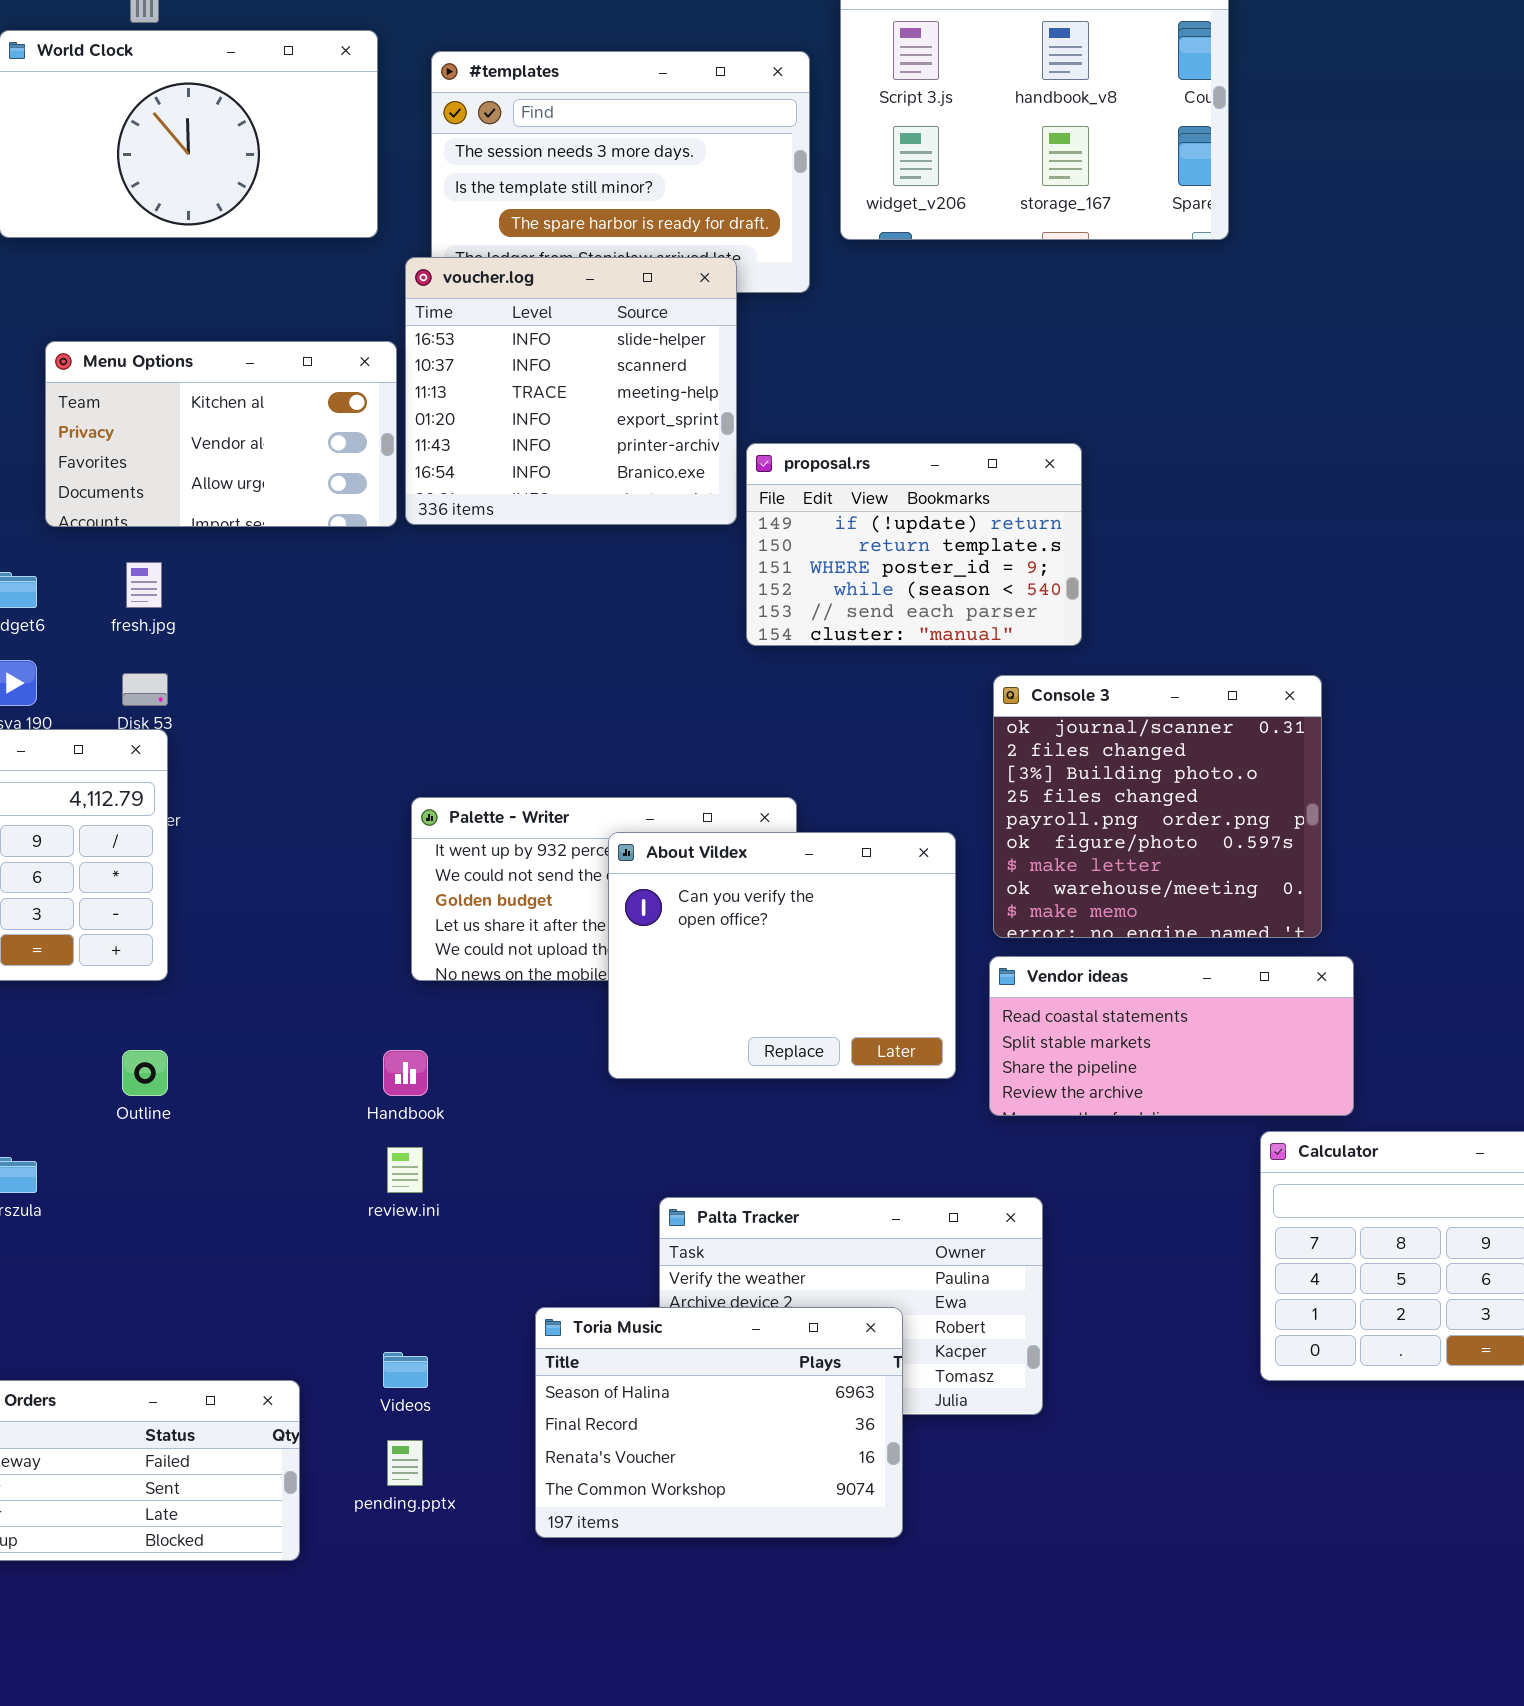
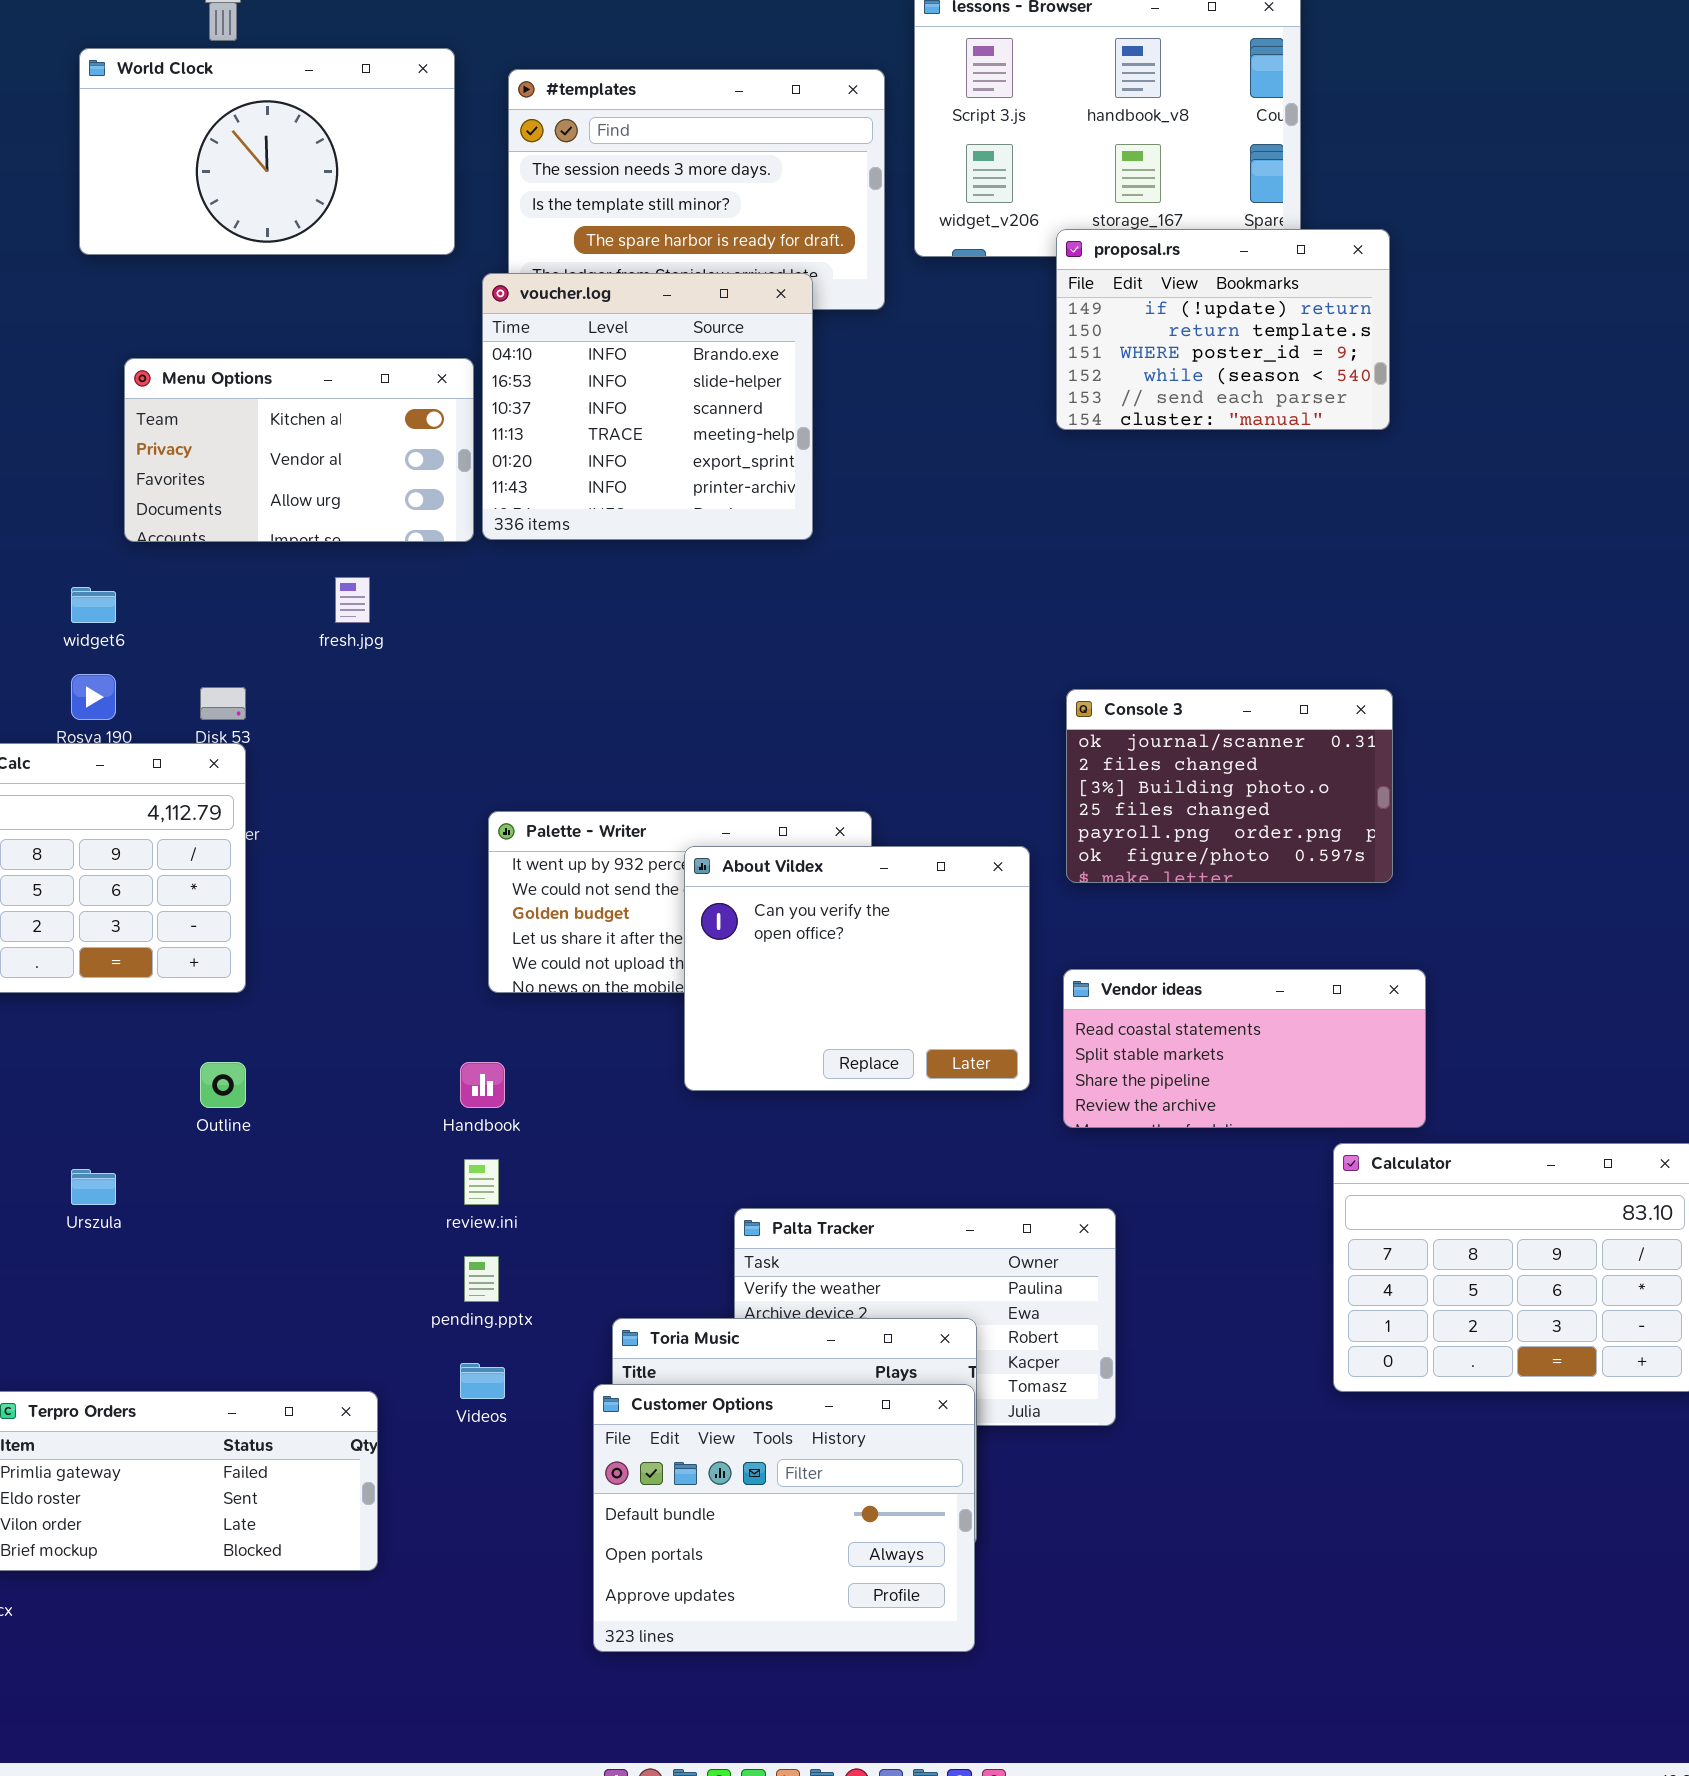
voucher.log: [405,257,737,525] -> [482,273,813,540], scrolled up 1 row
proposal.rs: [746,443,1082,646] -> [1056,229,1390,430], moved
fresh.jpg: [126,562,162,608] -> [335,577,370,623], moved
Console 3: [993,675,1322,938] -> [1066,689,1393,883], resized
Customer Options: none -> [593,1384,975,1652], opened
pending.pptx: [387,1440,423,1486] -> [464,1256,499,1302], moved

